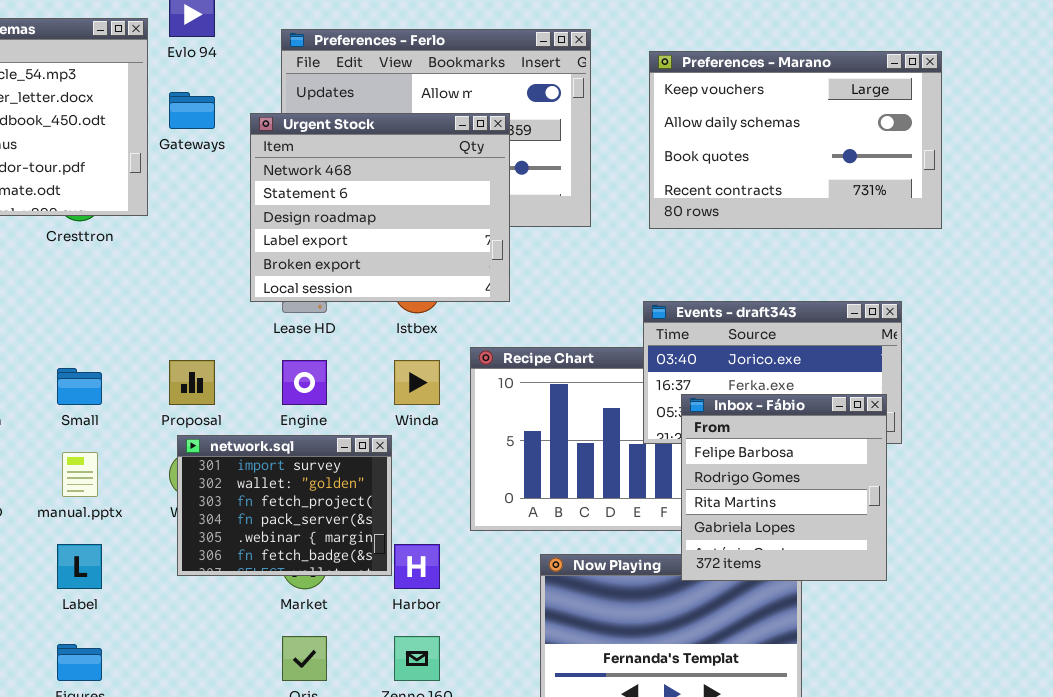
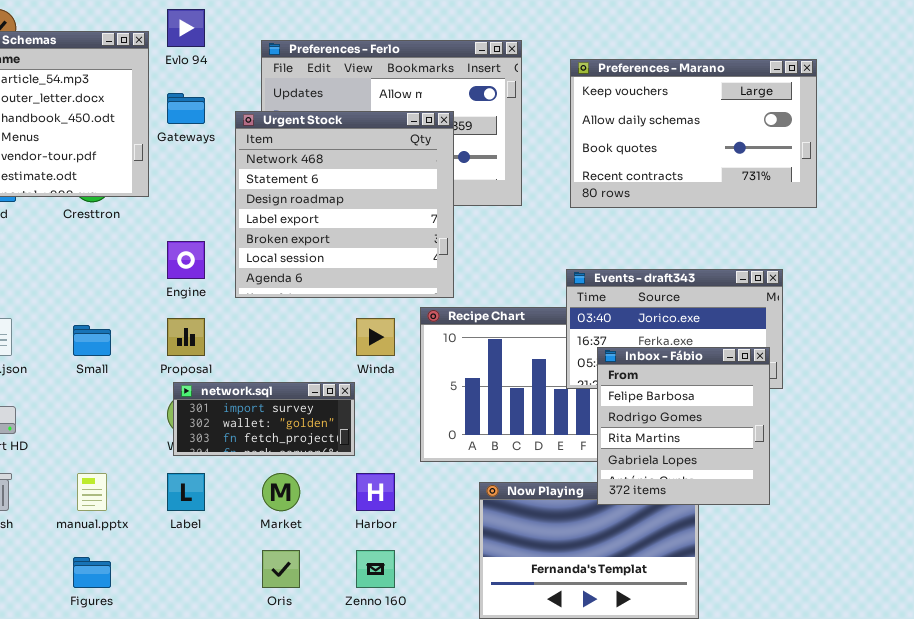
Urgent Stock: [250,113,510,302] -> [235,111,454,298], resized
Engine: [282,360,327,405] -> [167,241,205,279], moved
network.sql: [177,435,392,576] -> [173,382,355,456], resized
manual.pptx: [62,452,98,497] -> [77,473,107,511], moved
Label: [57,544,102,589] -> [167,473,205,511], moved

